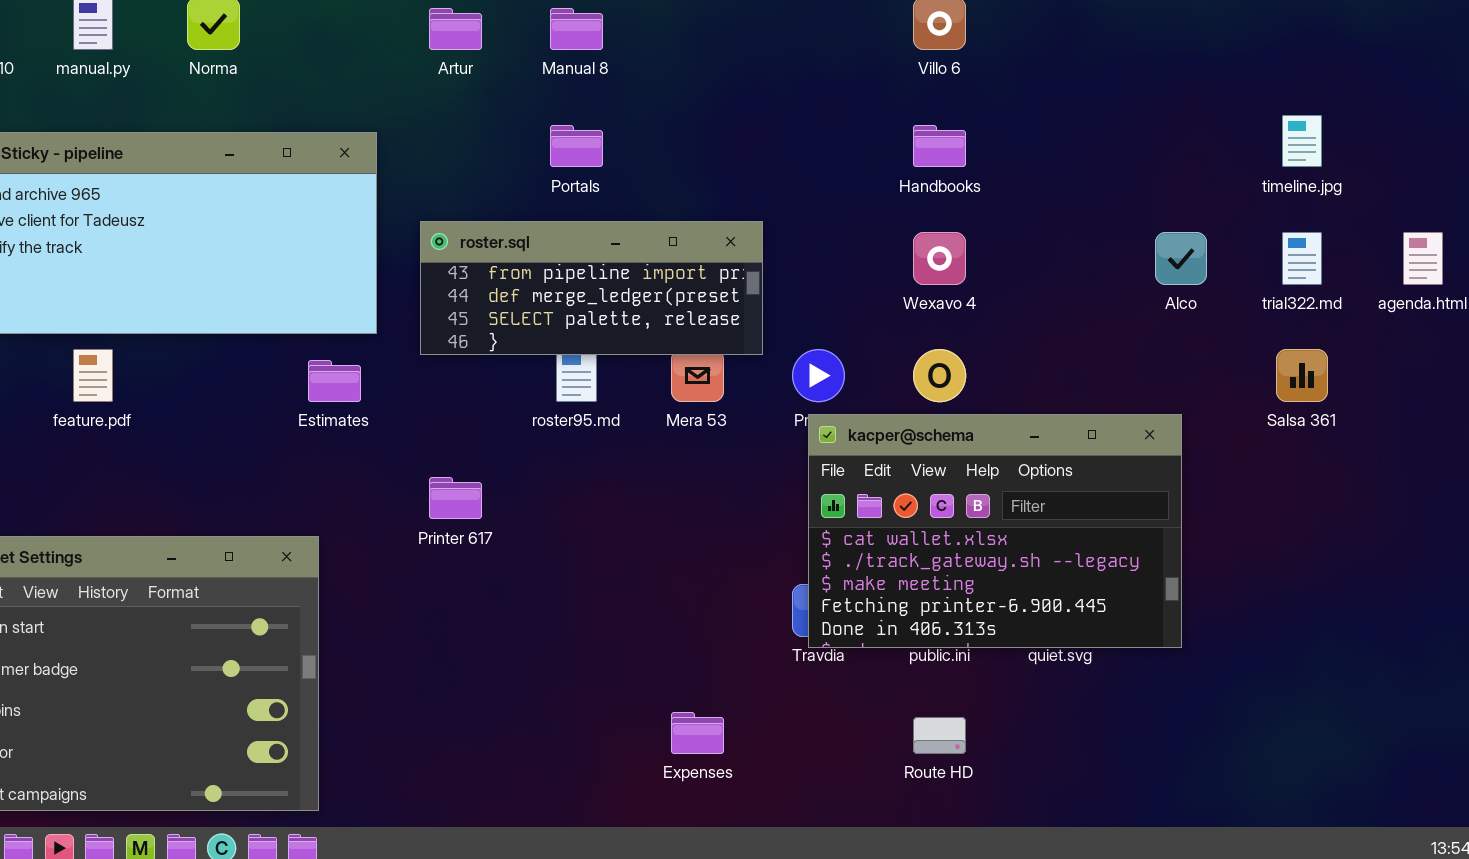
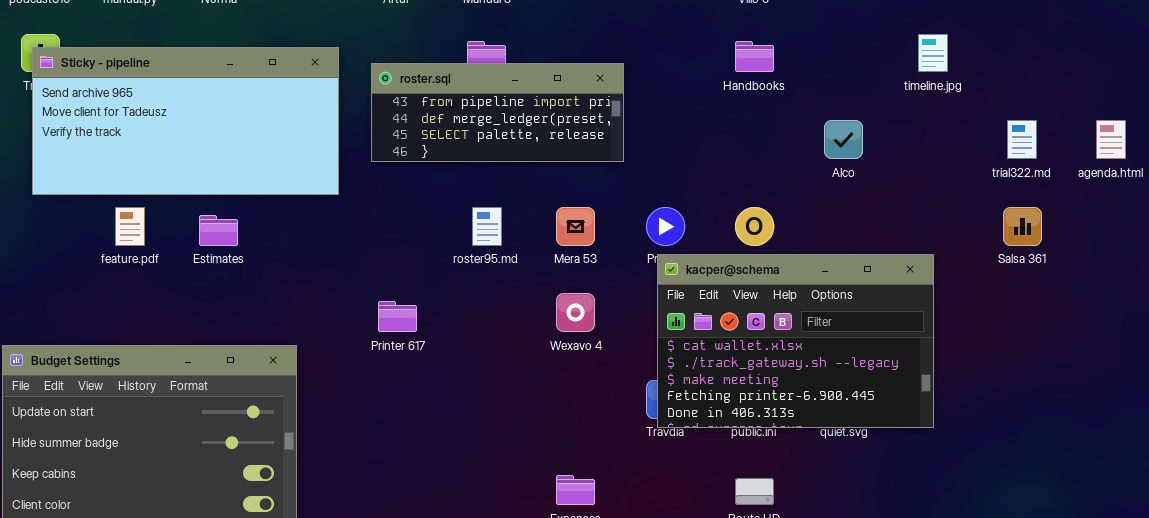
timeline.jpg: [1282,115,1322,167] -> [918,34,948,72], moved
roster.sql: [420,221,763,355] -> [371,63,624,162], moved
Wexavo 4: [913,232,966,285] -> [556,293,595,332], moved
Alco: [1155,232,1207,285] -> [824,120,863,159], moved
Estimates: [308,360,361,402] -> [199,215,238,246], moved

